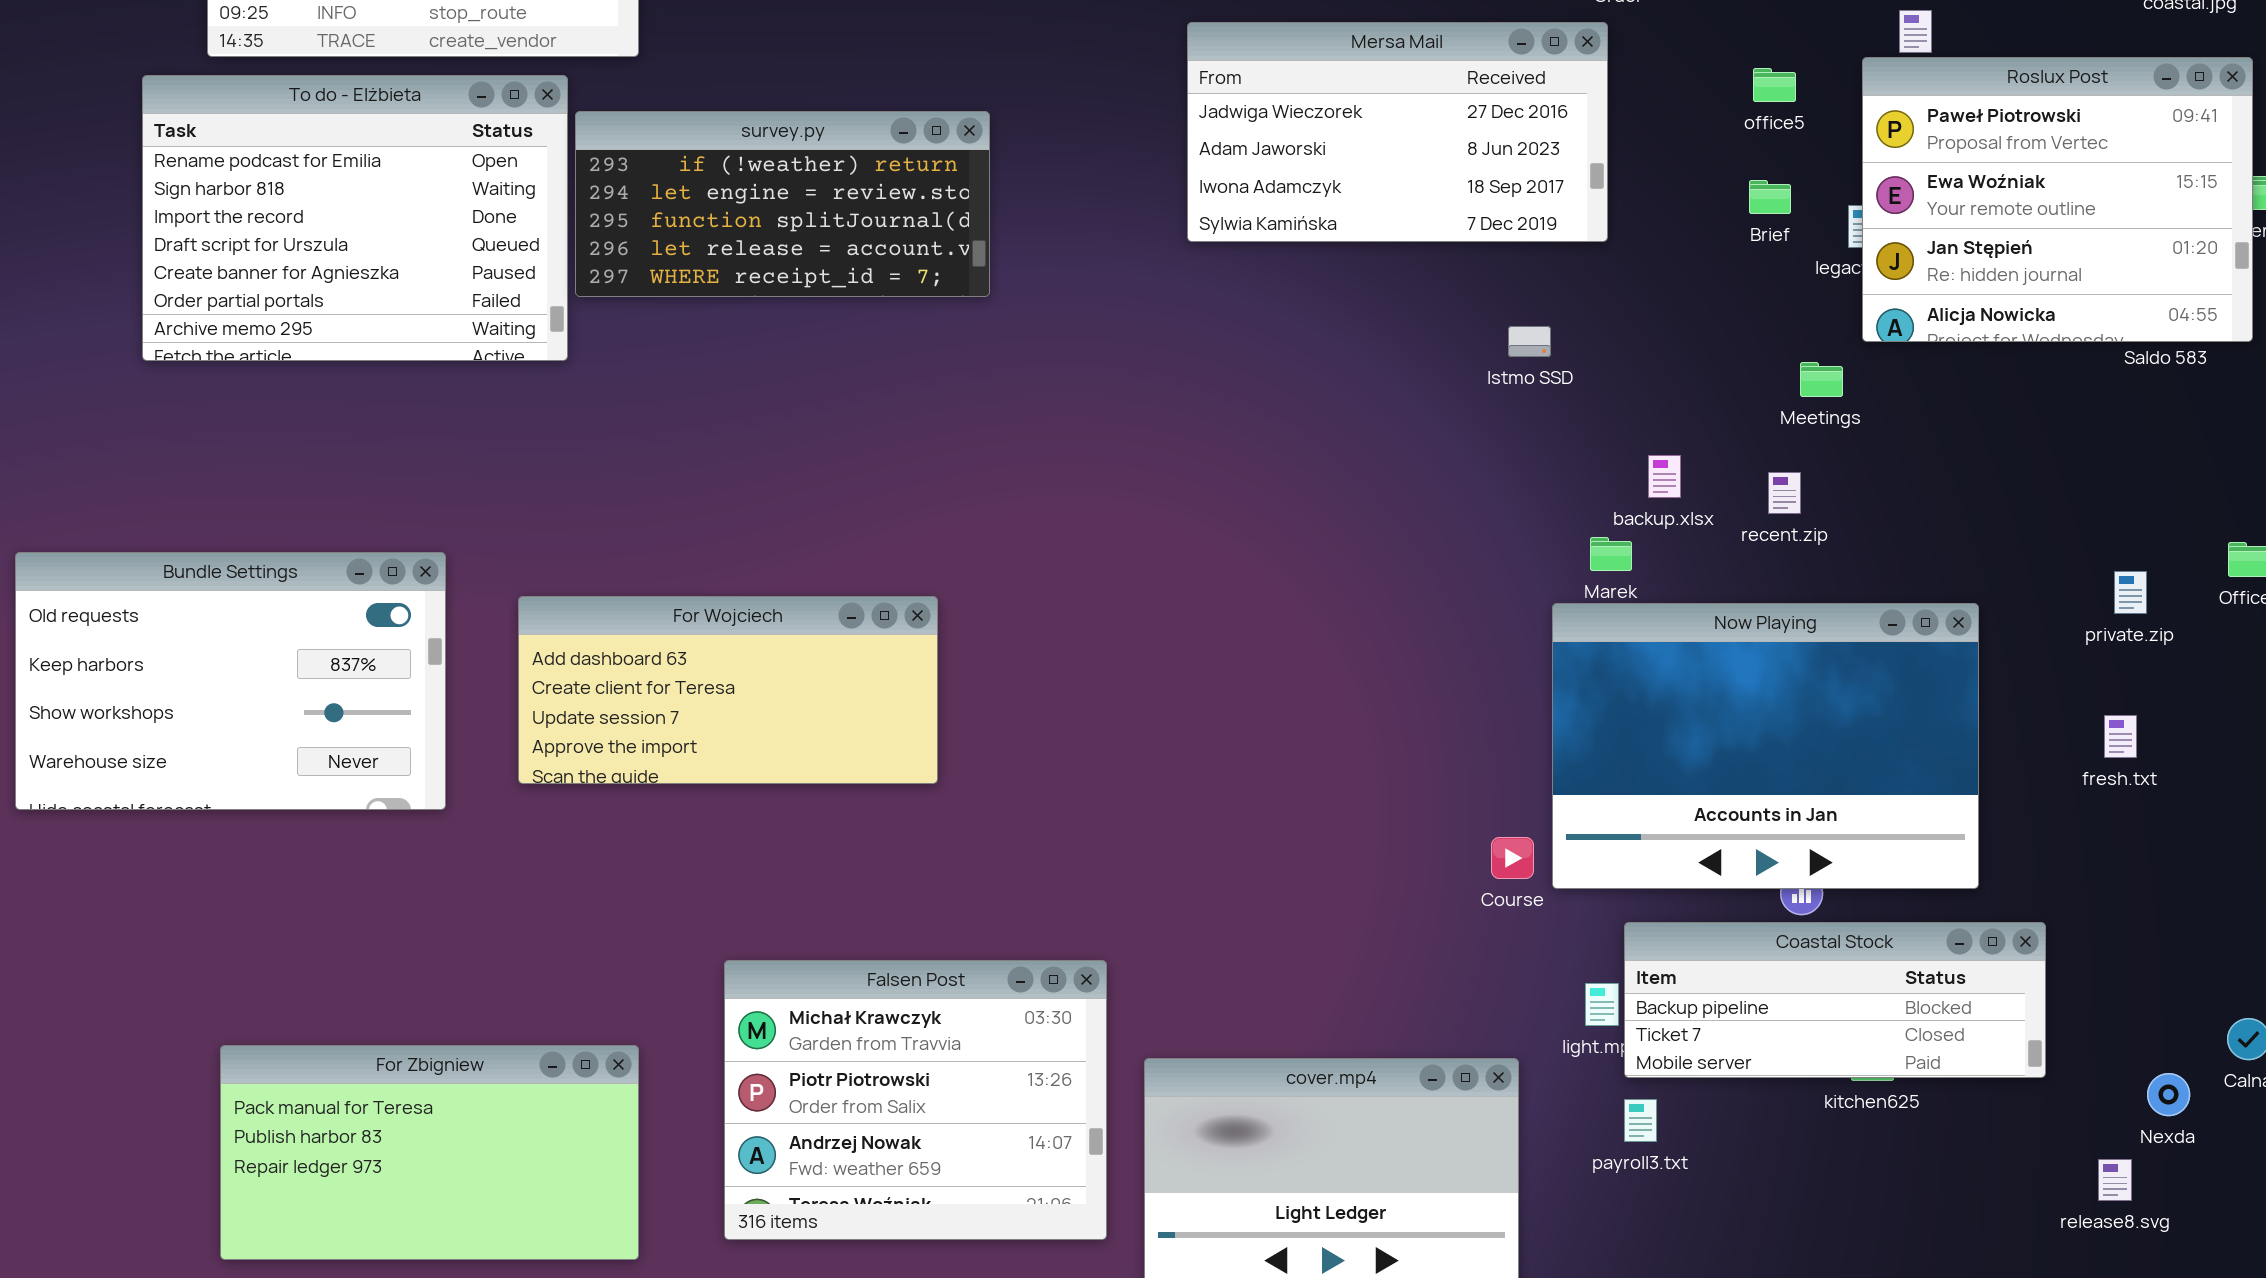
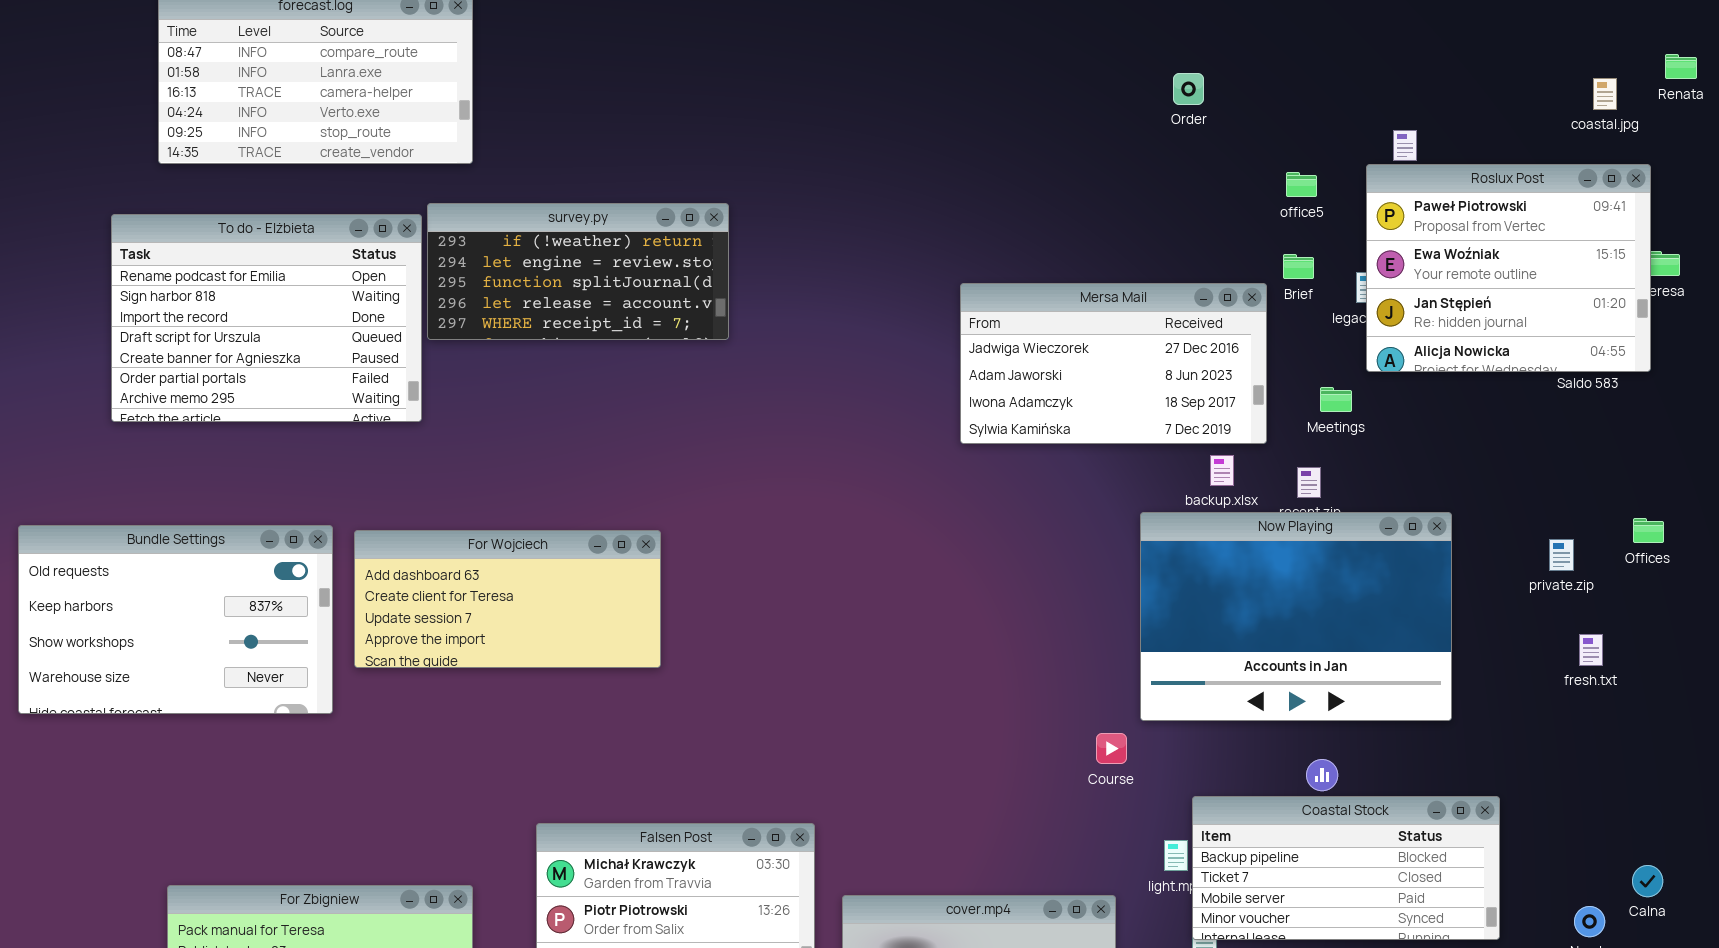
Mersa Mail: [1187,22,1608,242] -> [960,283,1267,444], moved
To do - Elżbieta: [142,75,568,361] -> [111,214,422,422], moved
For Wojciech: [518,596,938,784] -> [354,530,661,668], moved
Now Playing: [1552,603,1979,889] -> [1140,512,1452,721], moved
fresh.txt: [2104,715,2137,758] -> [1579,634,1603,666], moved
Coastal Stock: [1624,922,2046,1078] -> [1192,796,1500,940], resized

